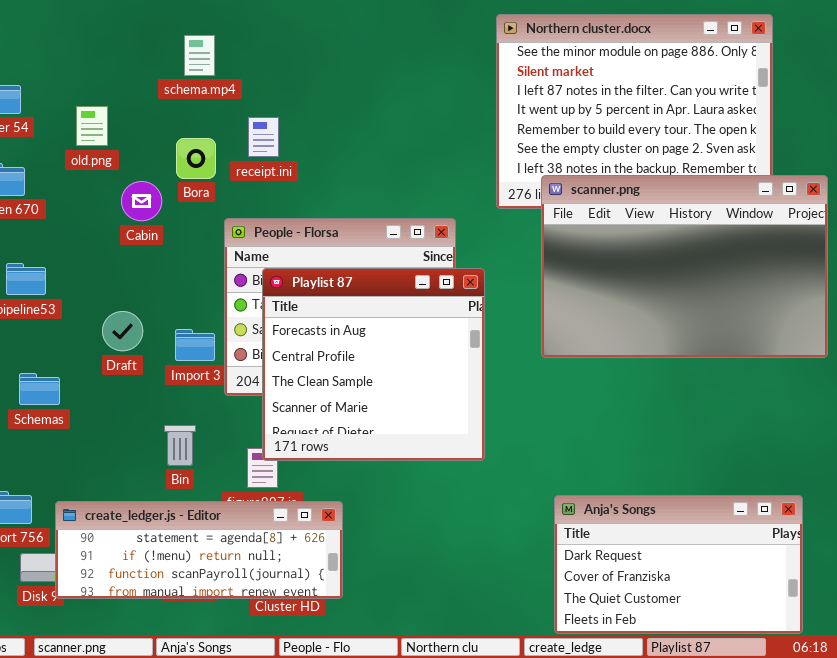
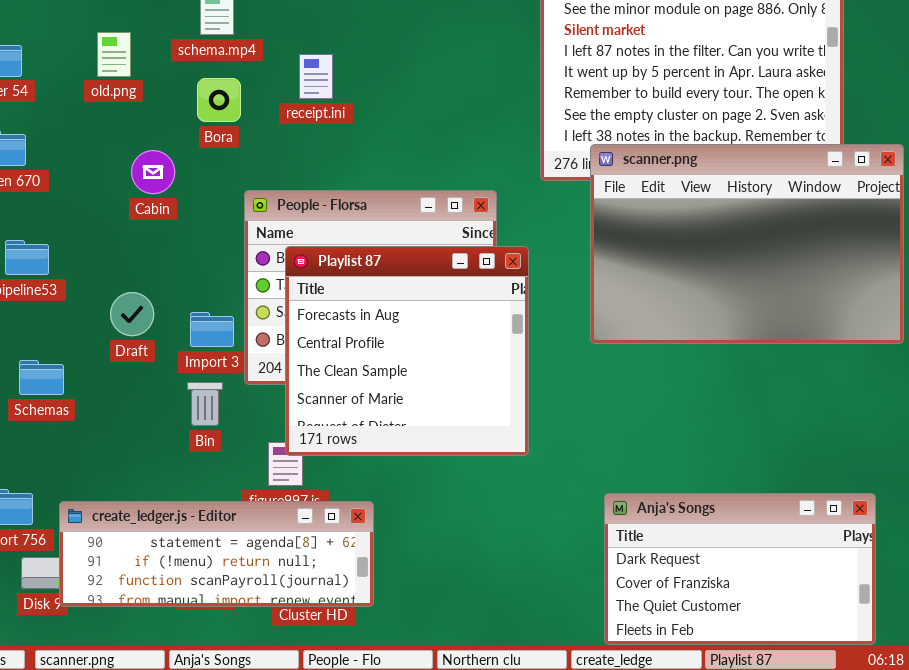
old.png: [76,106,108,146] -> [97,32,131,77], moved
receipt.ini: [248,117,279,157] -> [299,54,333,99], moved
Bora: [176,138,216,179] -> [197,78,241,122], moved
Bin: [164,425,196,466] -> [187,382,223,426], moved

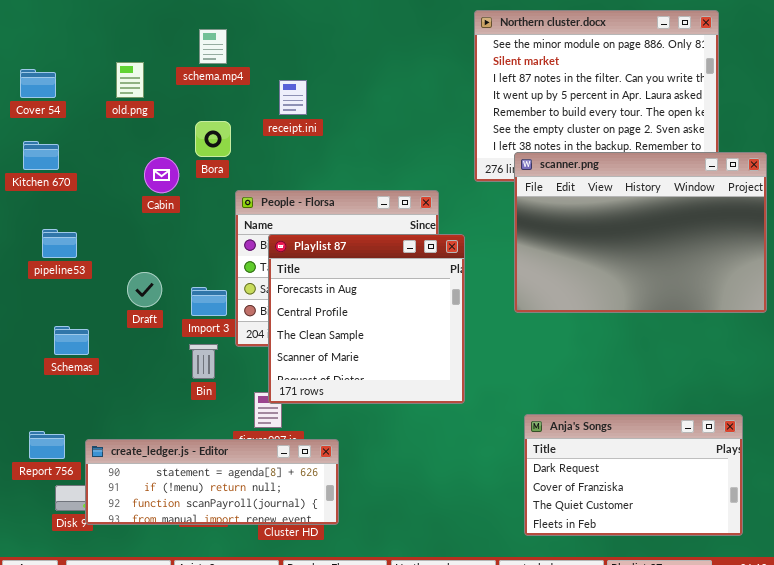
Bora: [197,78,241,122] -> [195,121,231,157], moved
Anja's Songs: [604,493,876,645] -> [524,414,743,536], moved

